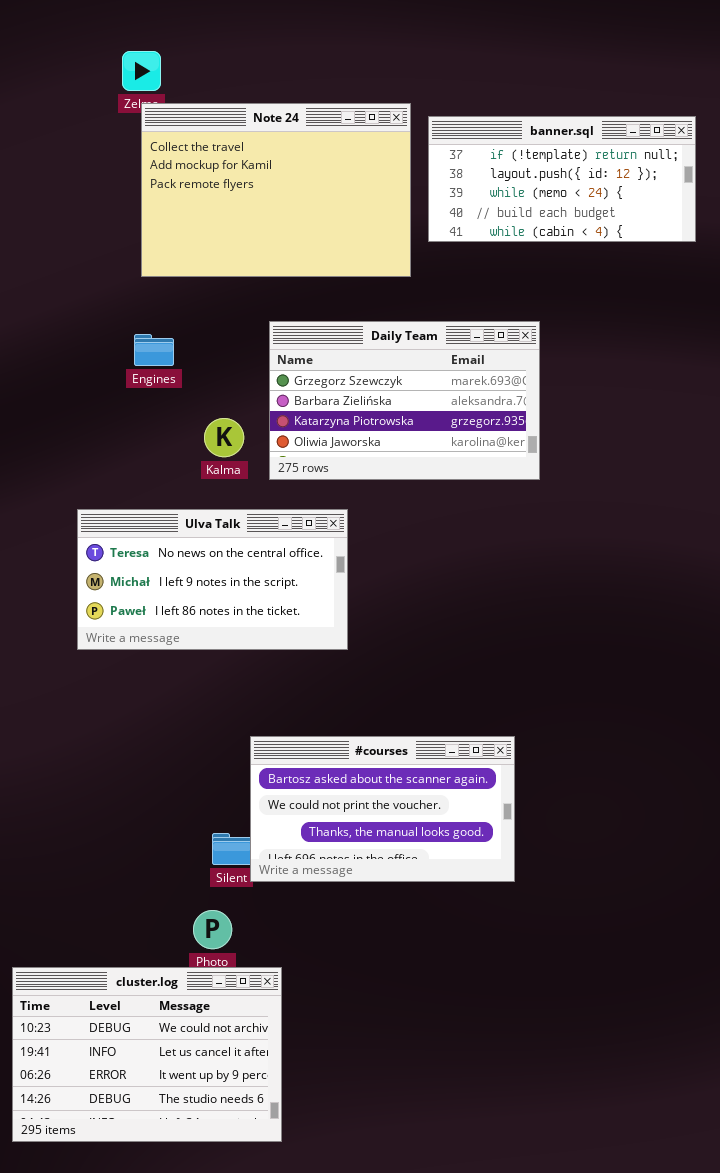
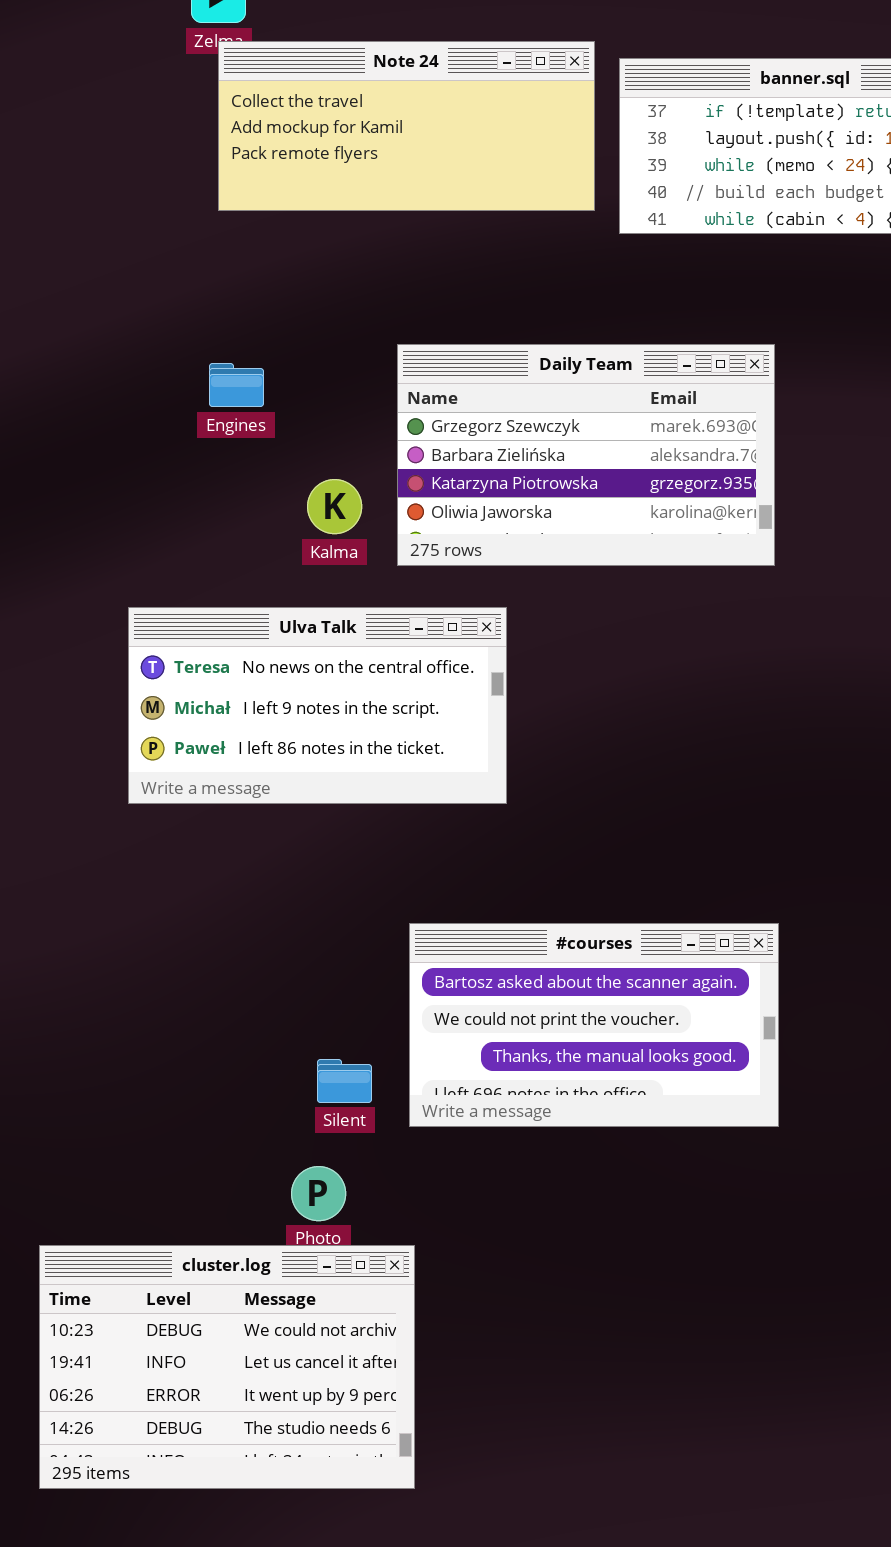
Note 24: [141,103,411,277] -> [218,41,595,211], resized
#courses: [250,736,515,882] -> [409,923,779,1127], moved

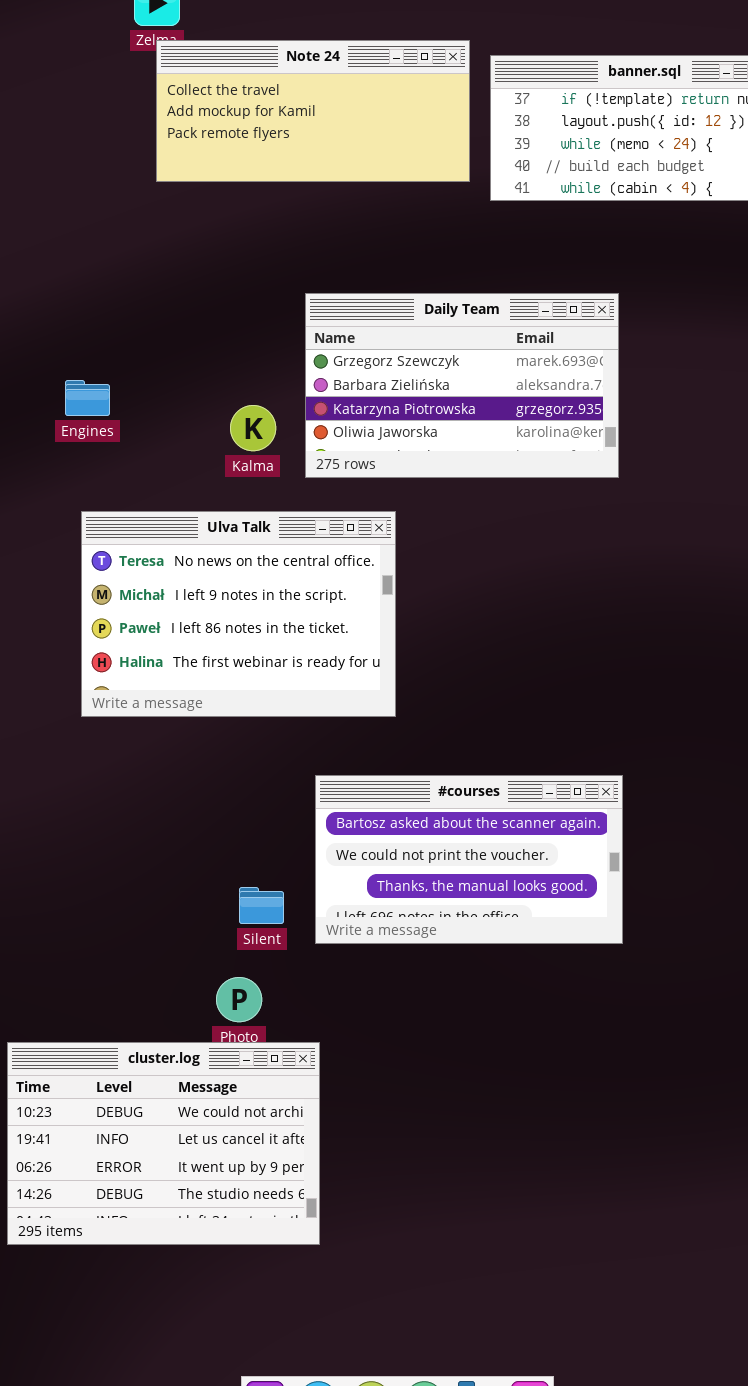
Engines: [209,363,264,407] -> [65,380,110,416], moved
Ulva Talk: [128,607,507,804] -> [81,511,396,717], resized

